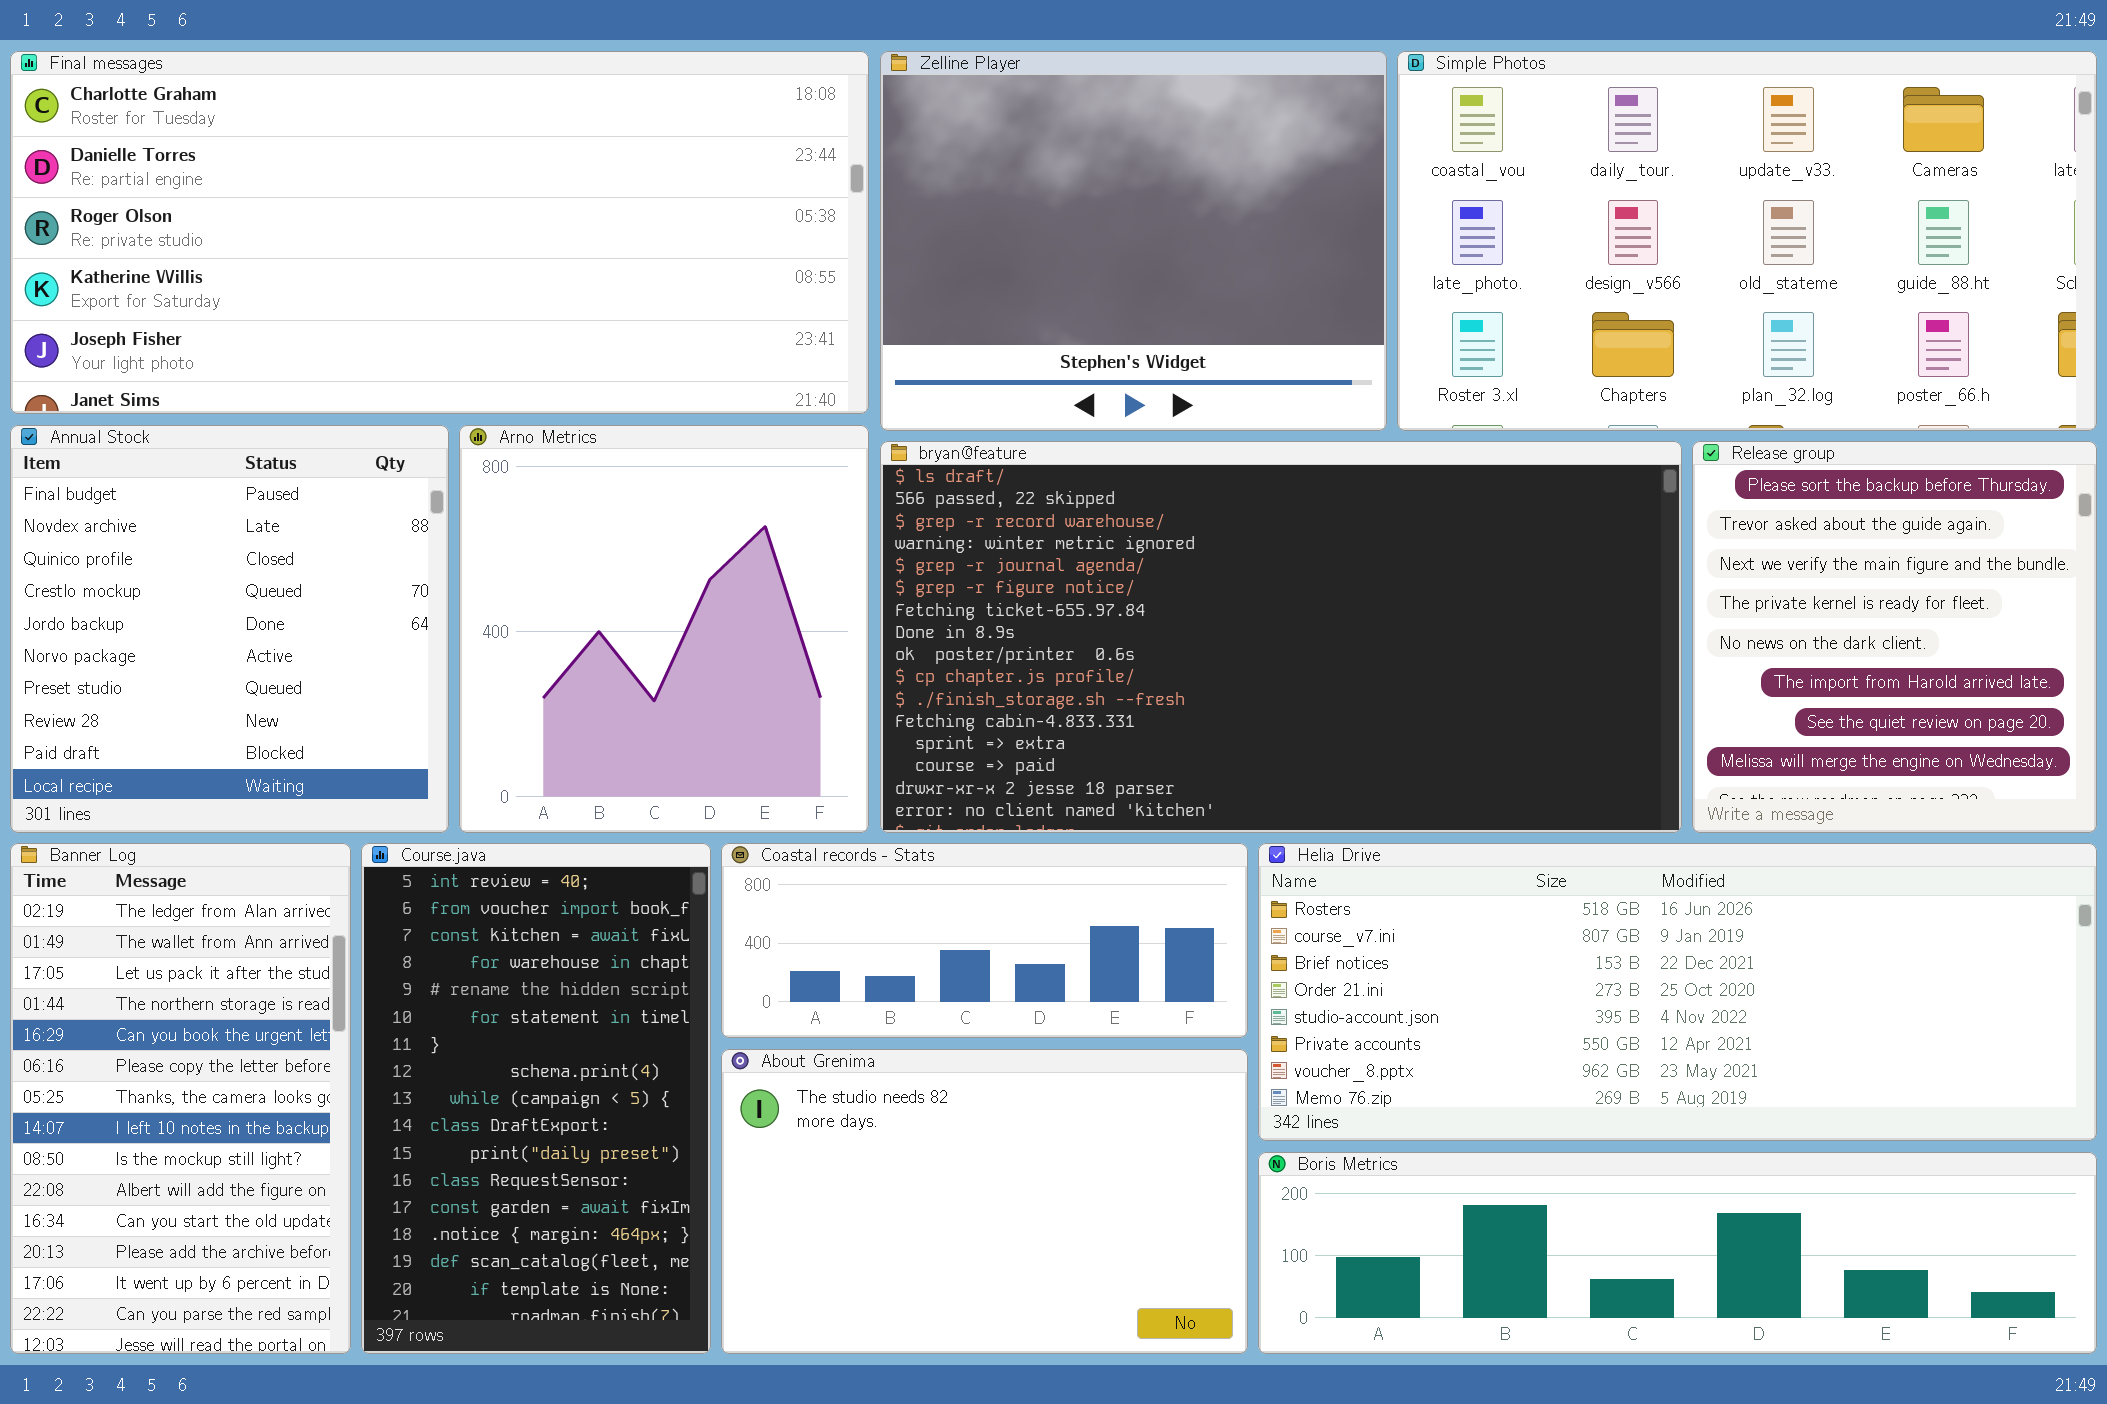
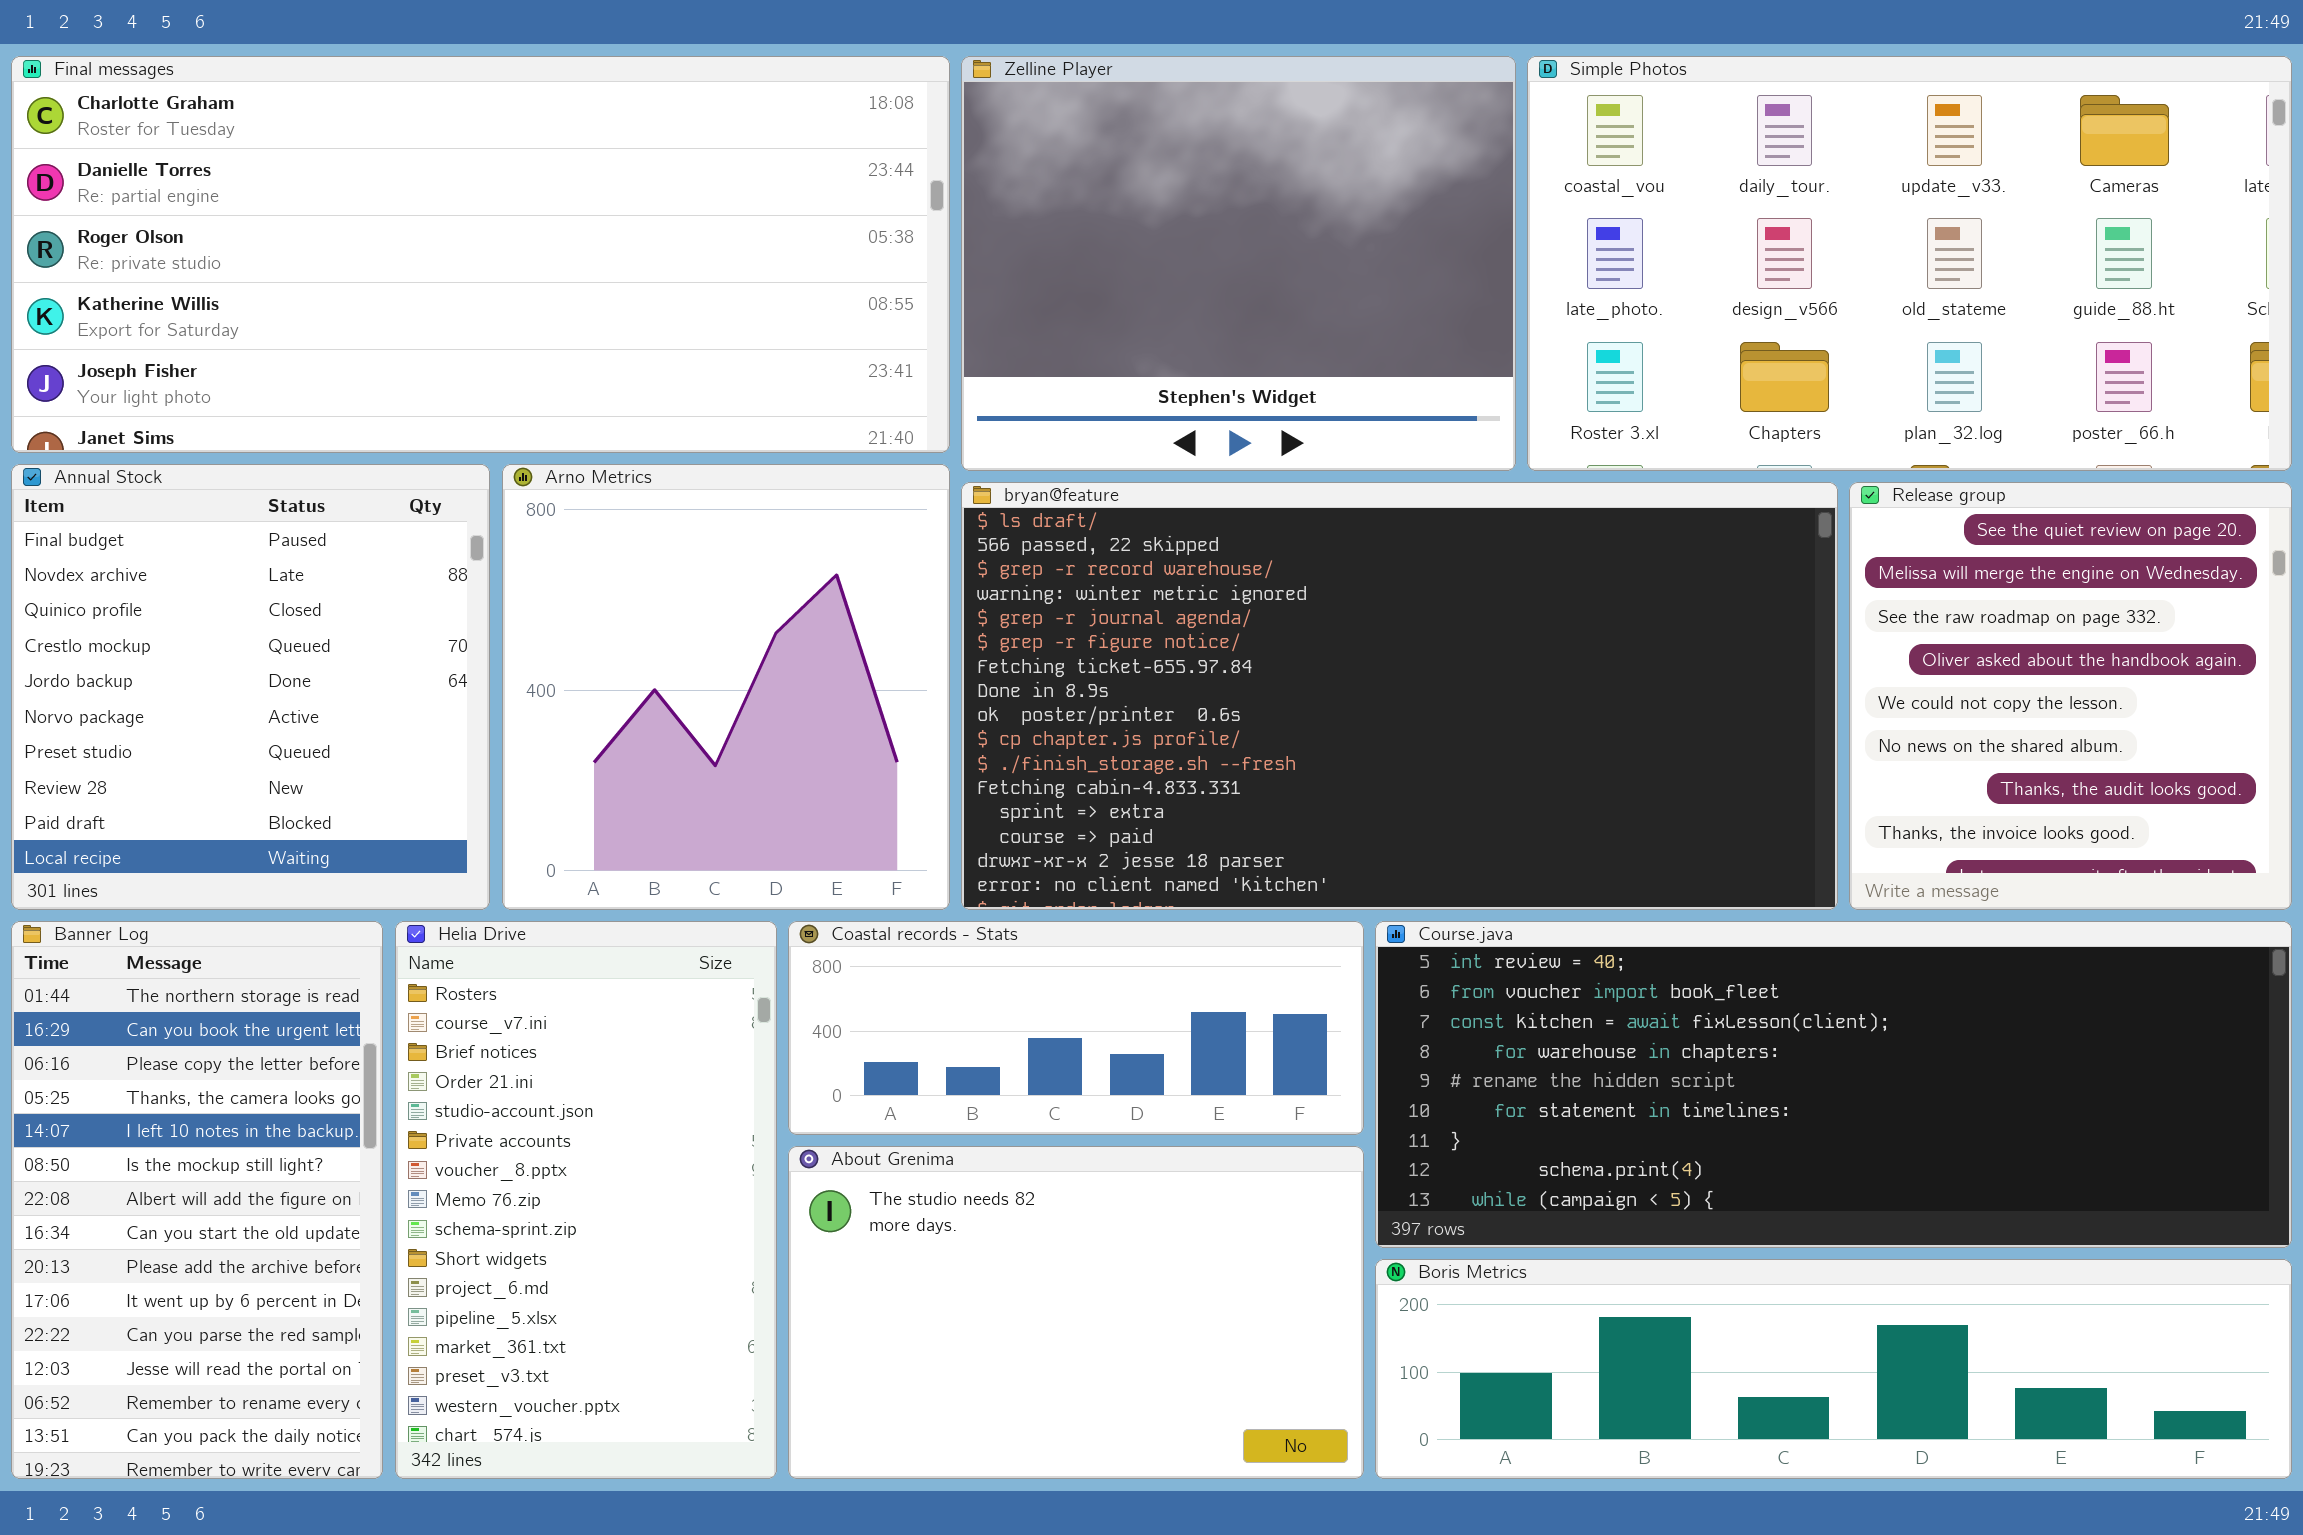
Release group: [1692,441,2097,833] -> [1849,482,2292,910], scrolled down 6 rows
Banner Log: [10,843,351,1354] -> [11,921,383,1479], scrolled down 3 rows
Course.java: [361,843,711,1354] -> [1375,921,2292,1248], moved, resized
Helia Drive: [1258,843,2097,1141] -> [395,921,777,1479], moved, resized

